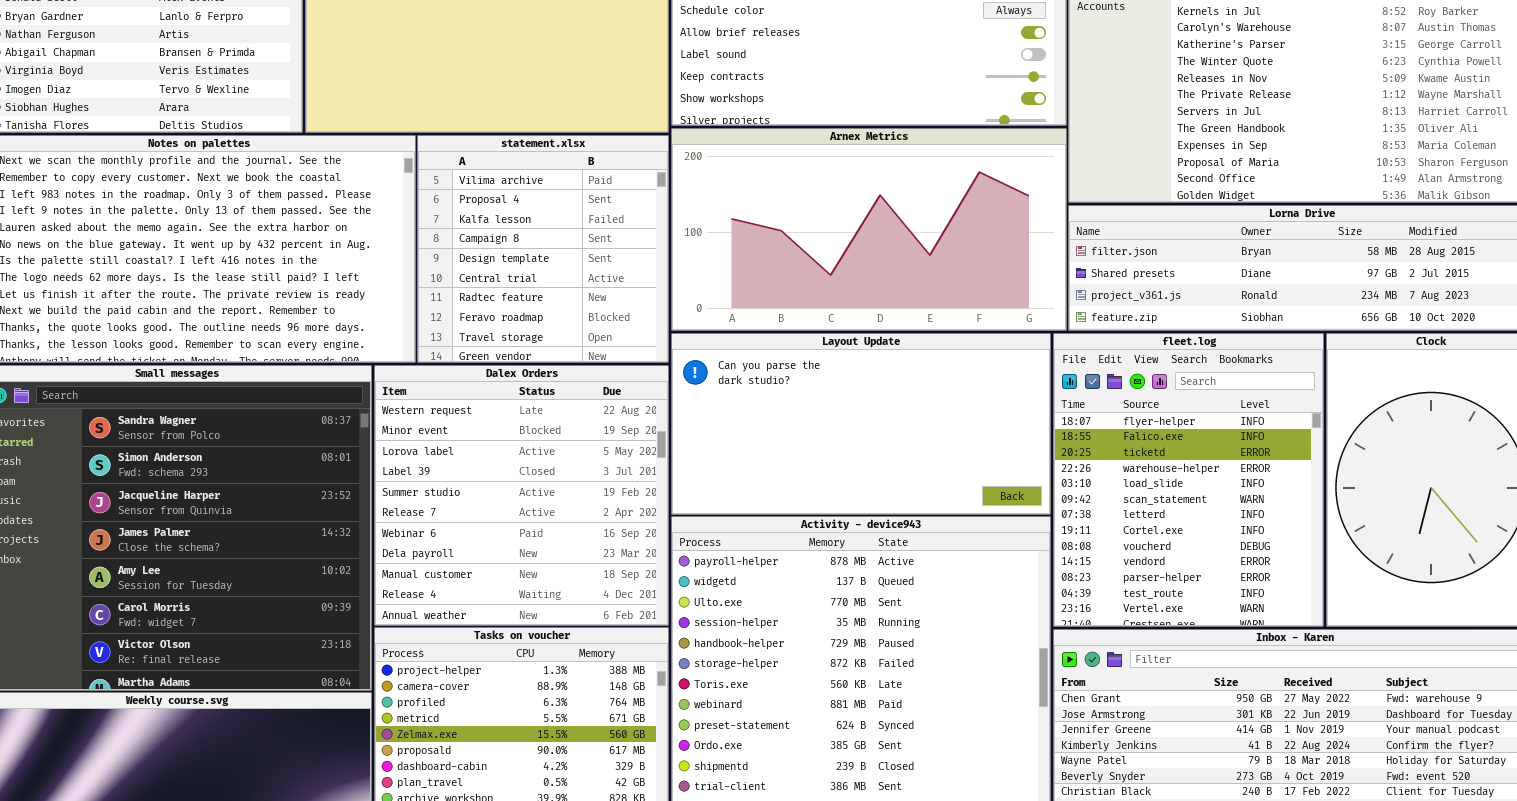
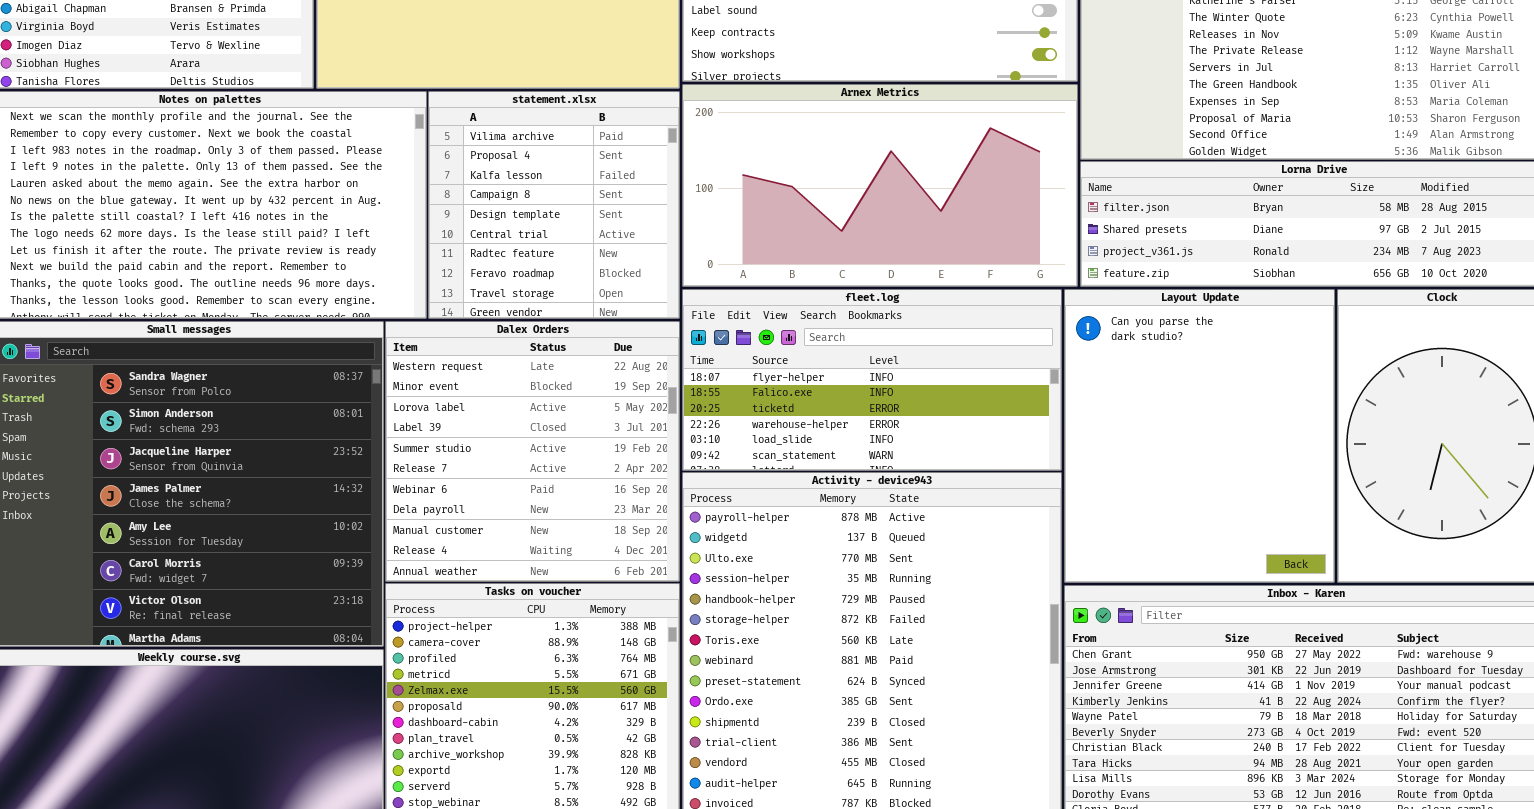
Layout Update: [671,333,1051,515] -> [1064,289,1335,583], moved, resized
fleet.log: [1053,333,1324,627] -> [682,289,1062,471], moved, resized

